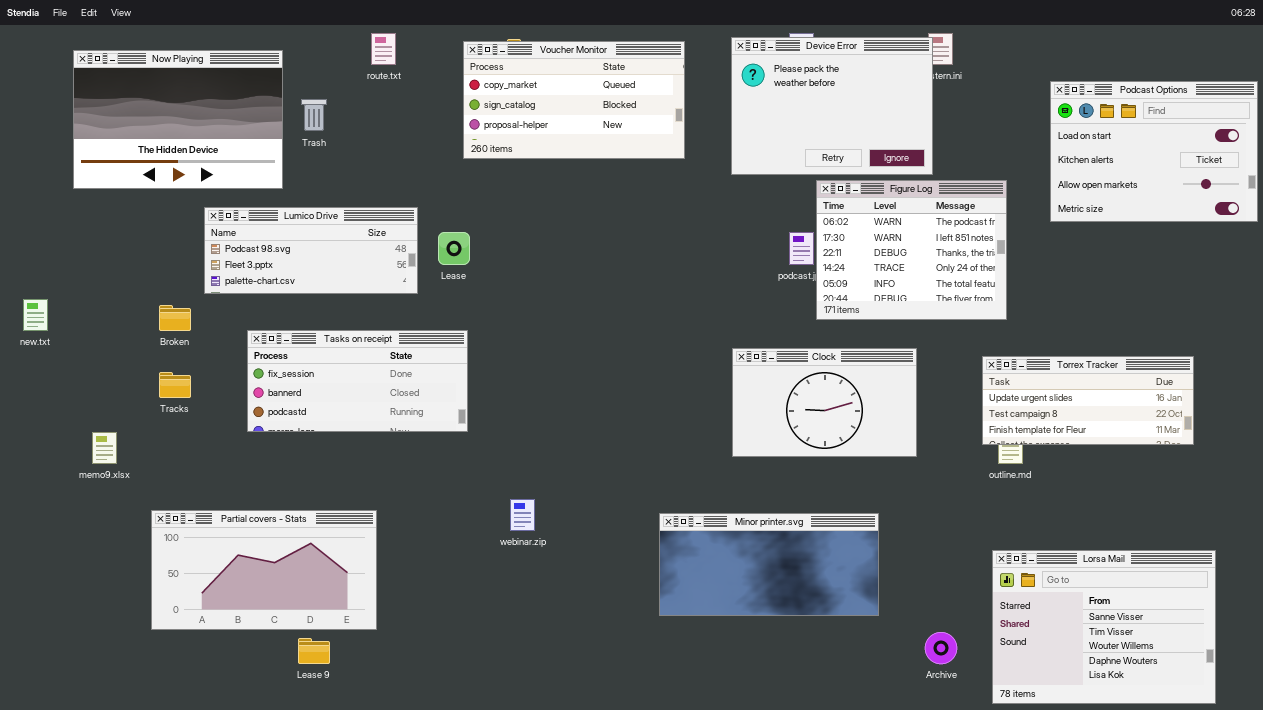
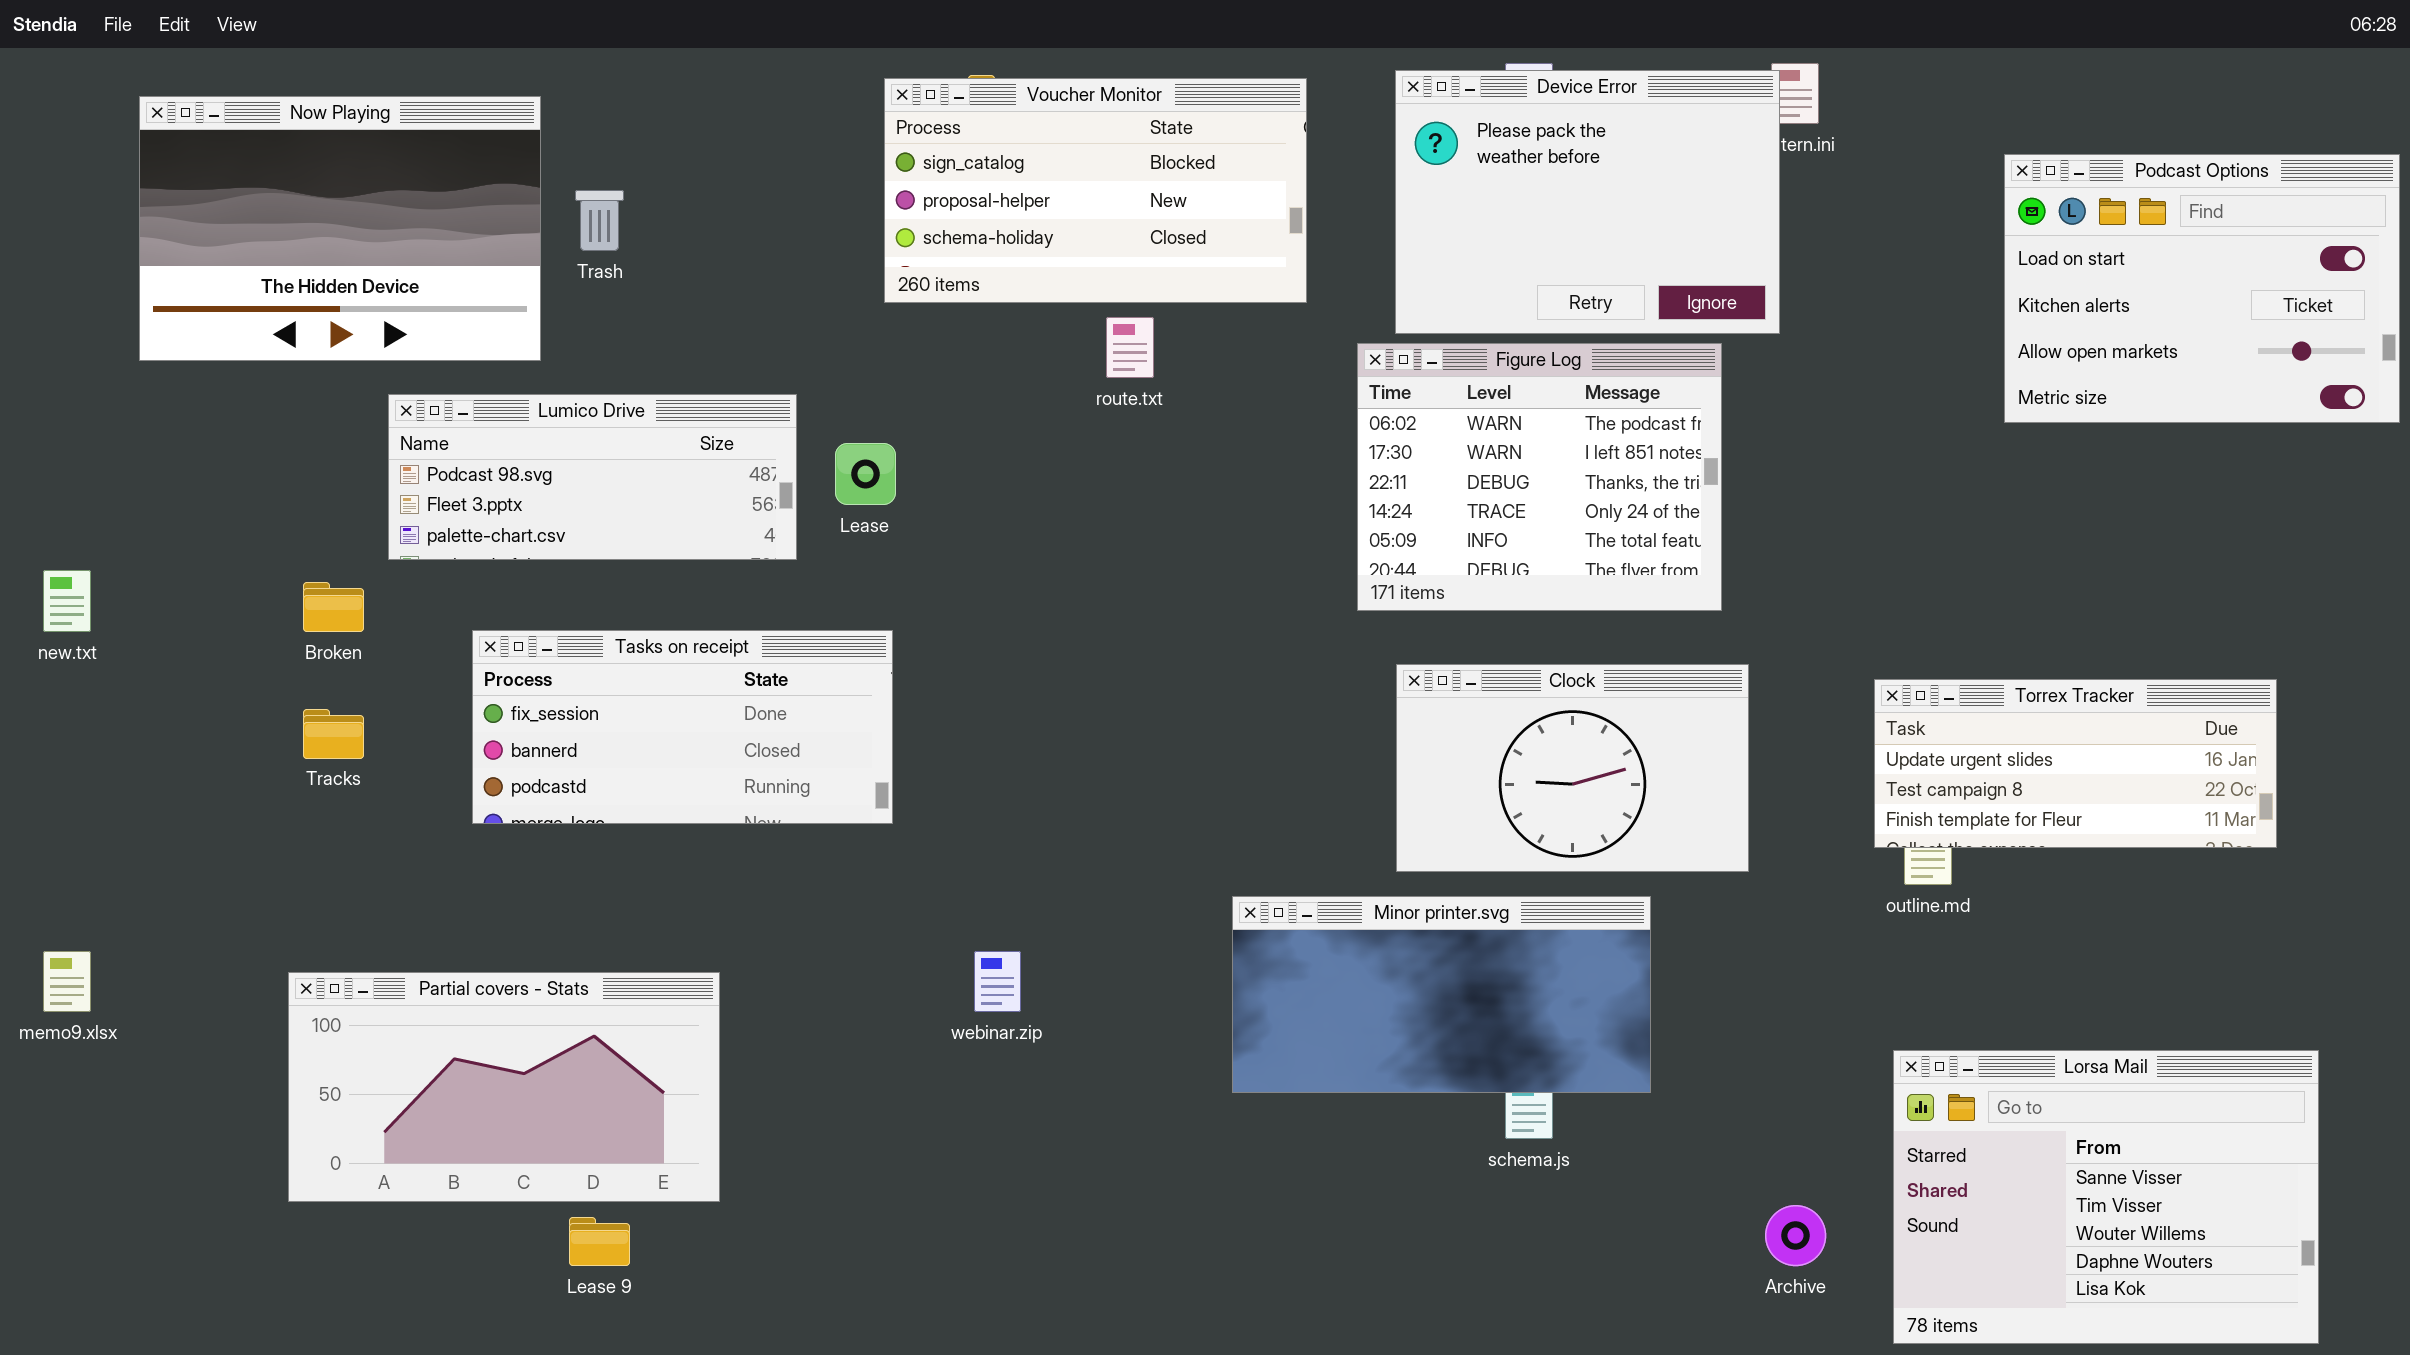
route.txt: [371,33,396,65] -> [1106,317,1154,378], moved
Voucher Monitor: [463,41,685,159] -> [884,78,1307,303], scrolled down 1 row
Figure Log: [816,180,1007,320] -> [1357,343,1722,611], moved
memo9.xlsx: [92,432,117,464] -> [43,951,91,1012], moved
Minor printer.svg: [659,513,879,616] -> [1232,896,1651,1093], moved

